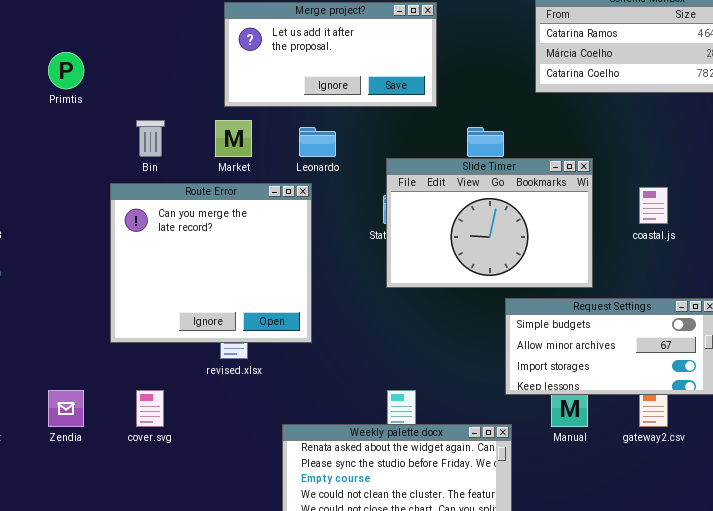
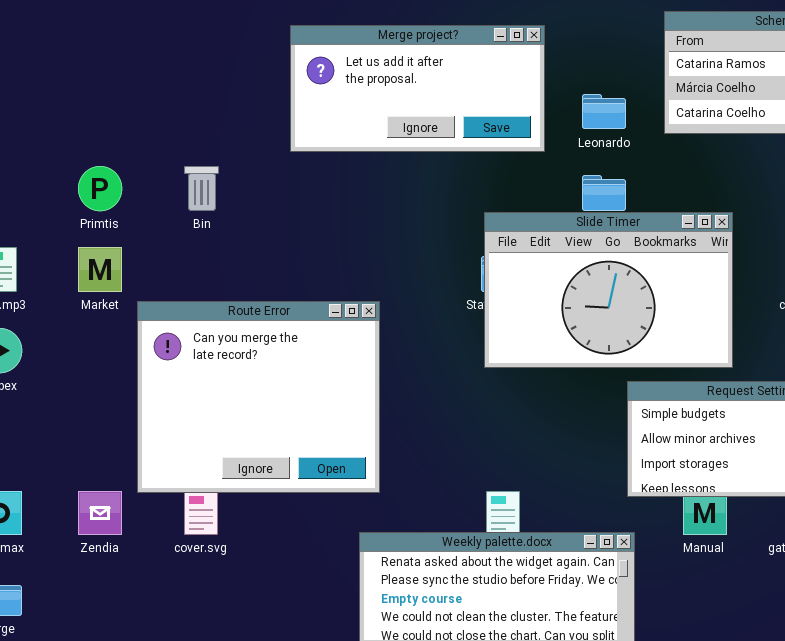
Primtis: [48,52,84,89] -> [78,166,122,211], moved
Market: [215,120,252,157] -> [78,247,122,292], moved
Leonardo: [299,127,336,157] -> [582,94,626,129], moved
Route Error: [110,183,312,343] -> [137,301,380,493], moved

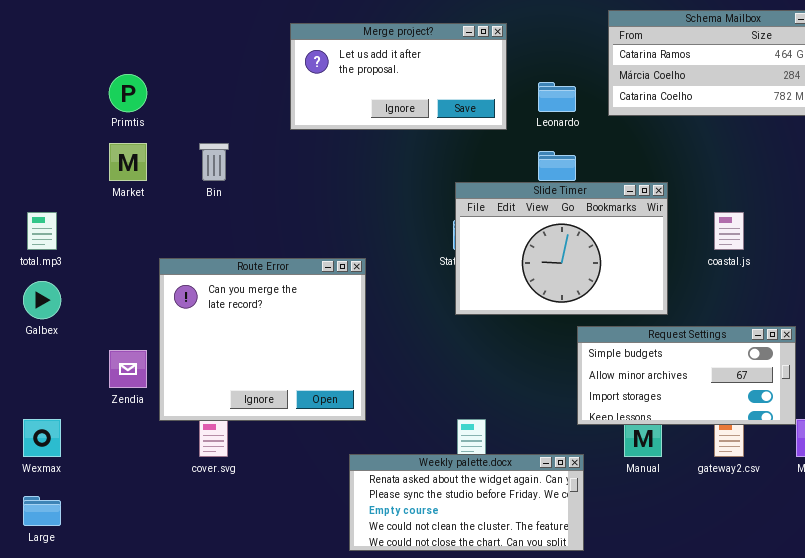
Primtis: [78,166,122,211] -> [109,74,147,112], moved
Market: [78,247,122,292] -> [109,143,147,181], moved
Zendia: [78,491,122,535] -> [109,350,147,388], moved

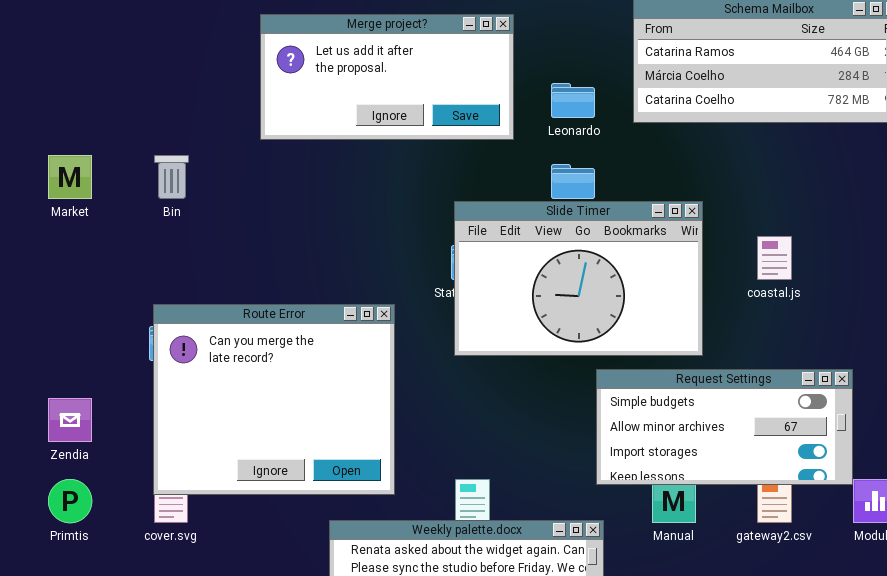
Primtis: [109,74,147,112] -> [48,479,92,523], moved
Route Error: [159,258,366,421] -> [153,304,395,495], moved

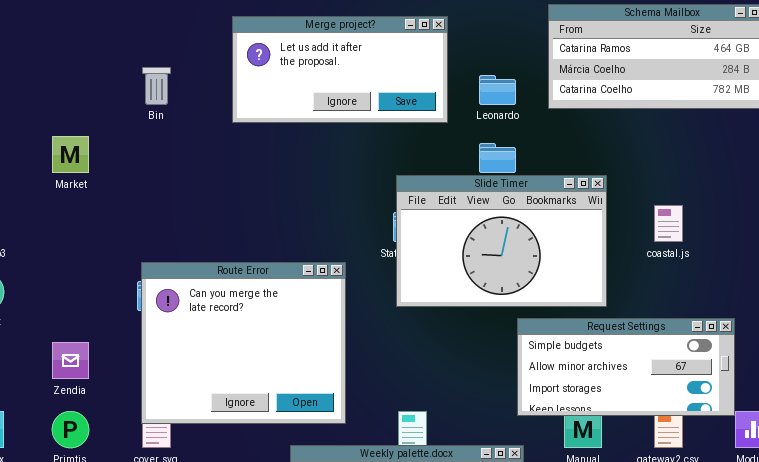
Bin: [154,155,189,199] -> [142,67,171,105], moved

